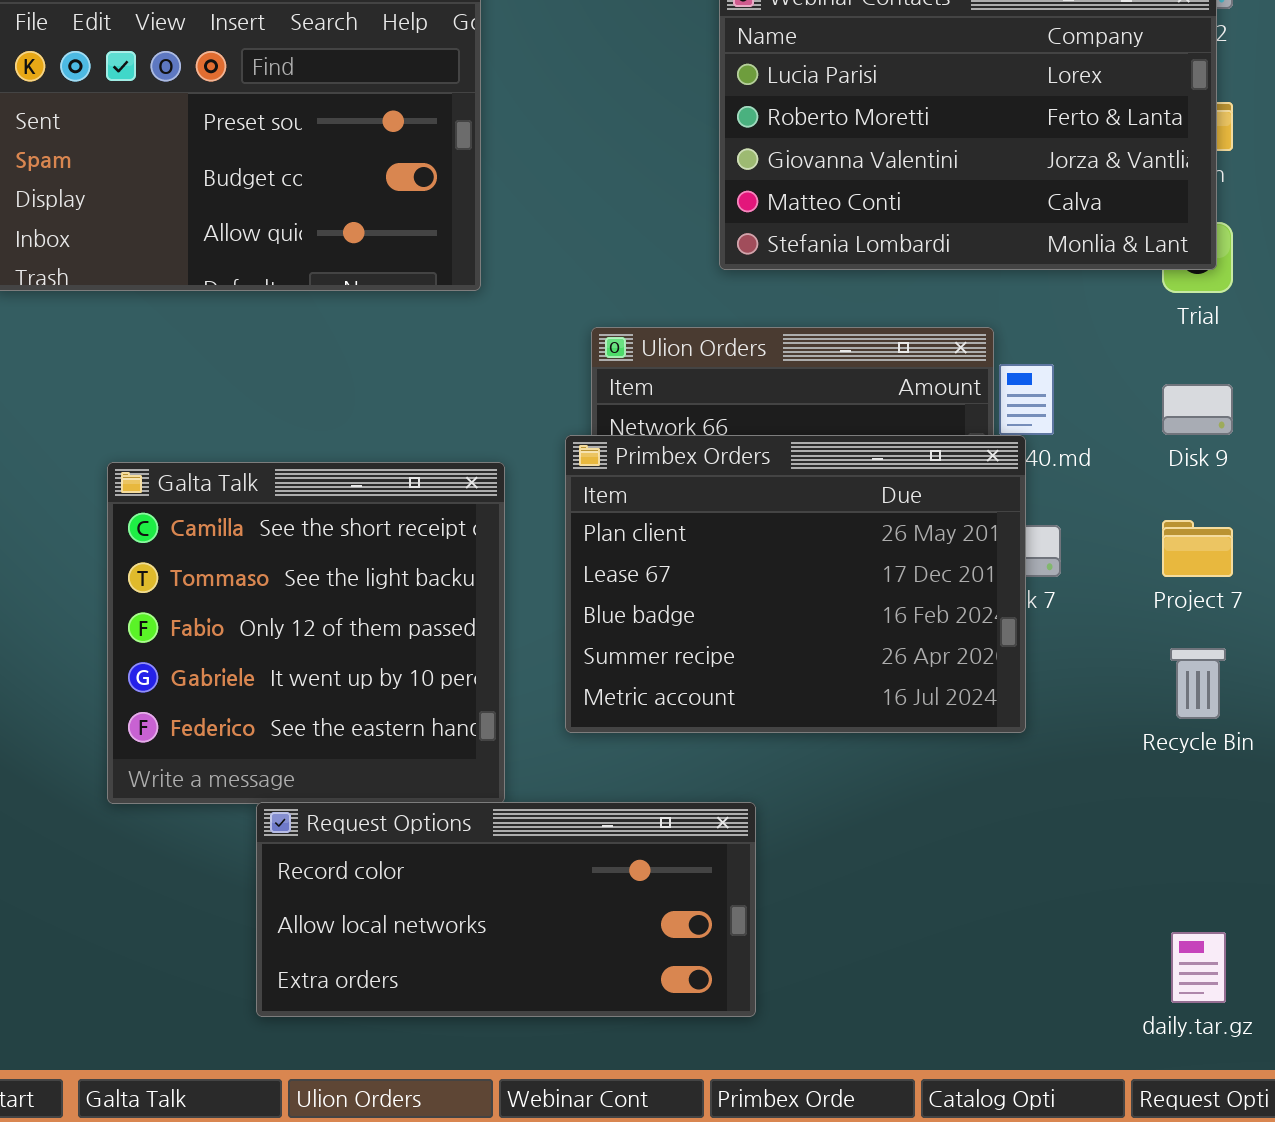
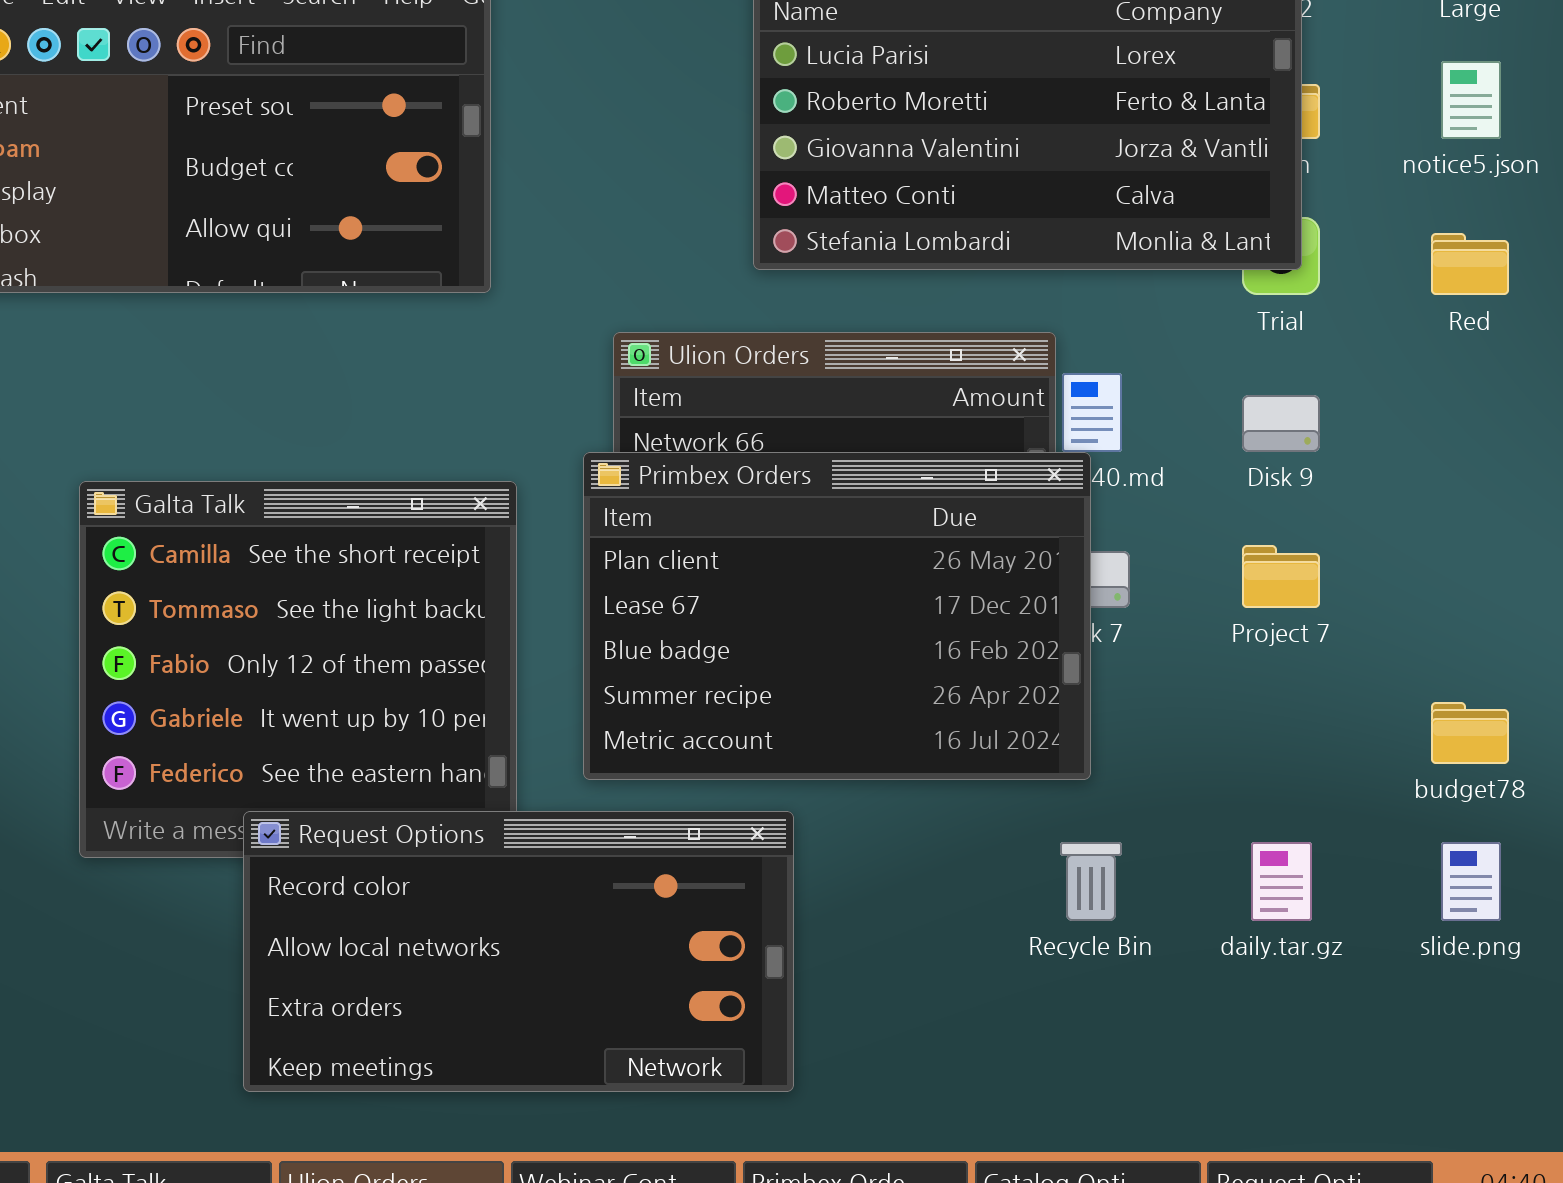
Recycle Bin: [1170,648,1226,719] -> [1060,842,1122,921], moved
Request Options: [256,802,756,1017] -> [243,811,794,1092], resized
daily.tar.gz: [1171,932,1226,1003] -> [1251,842,1312,921], moved

